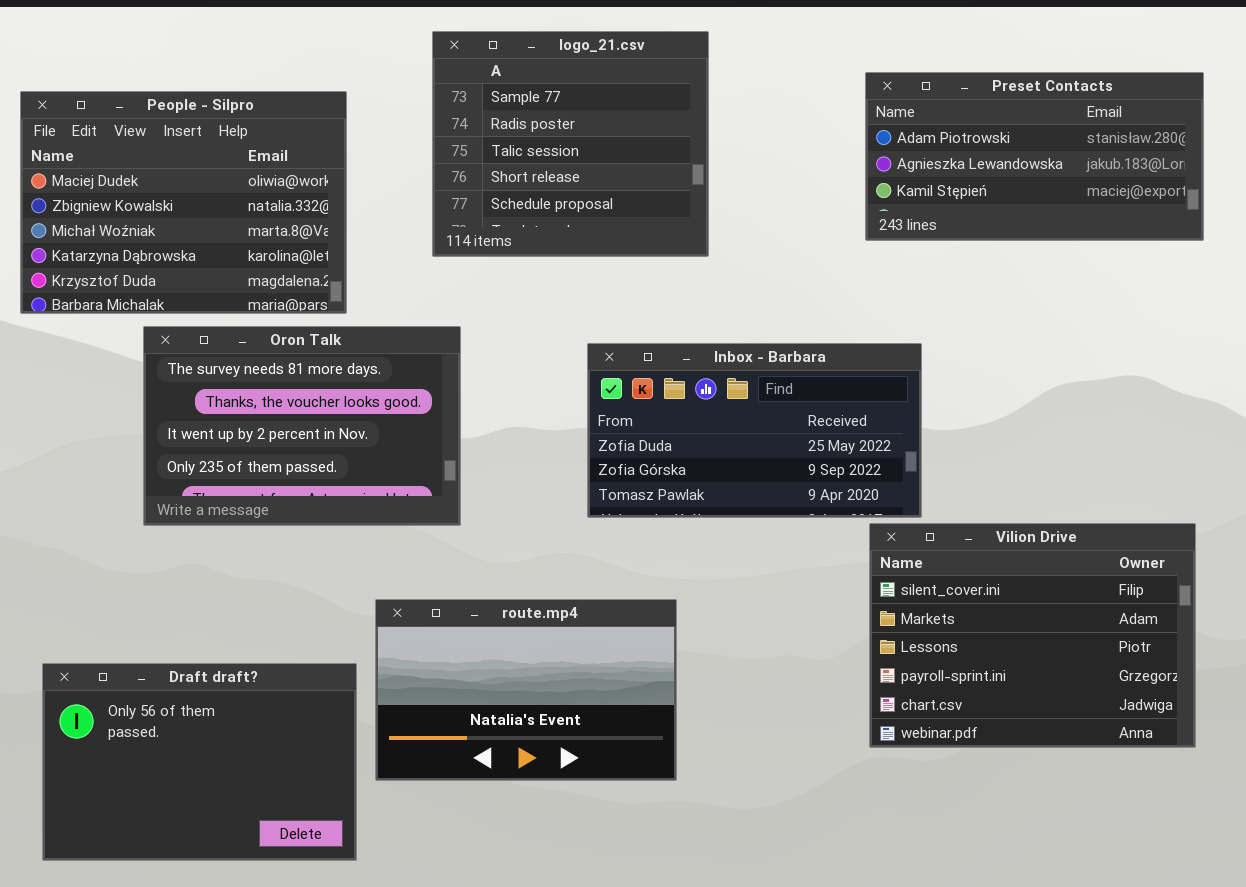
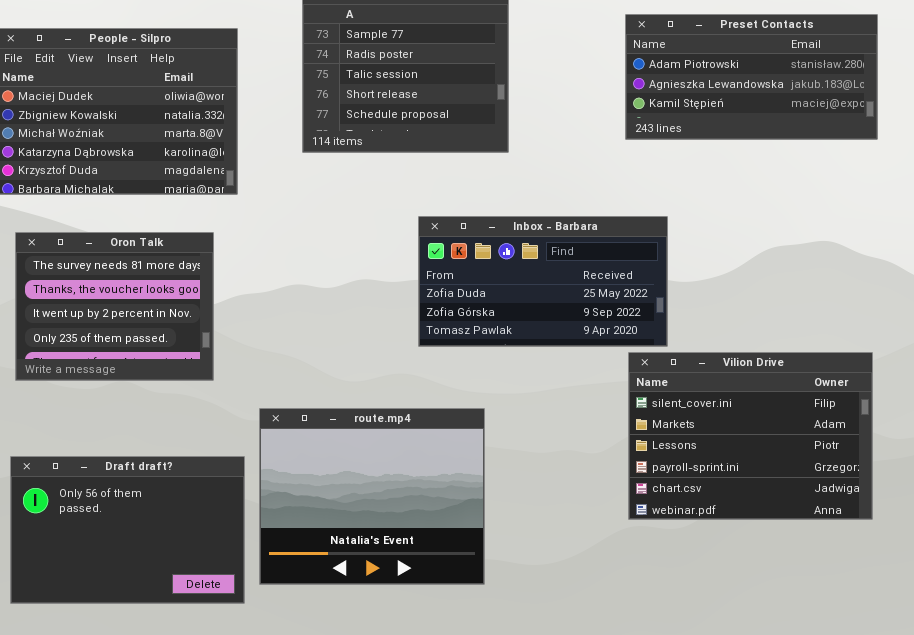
Oron Talk: [143,326,461,526] -> [15,232,214,381], moved, resized
route.mp4: [375,599,677,781] -> [259,408,485,585], resized

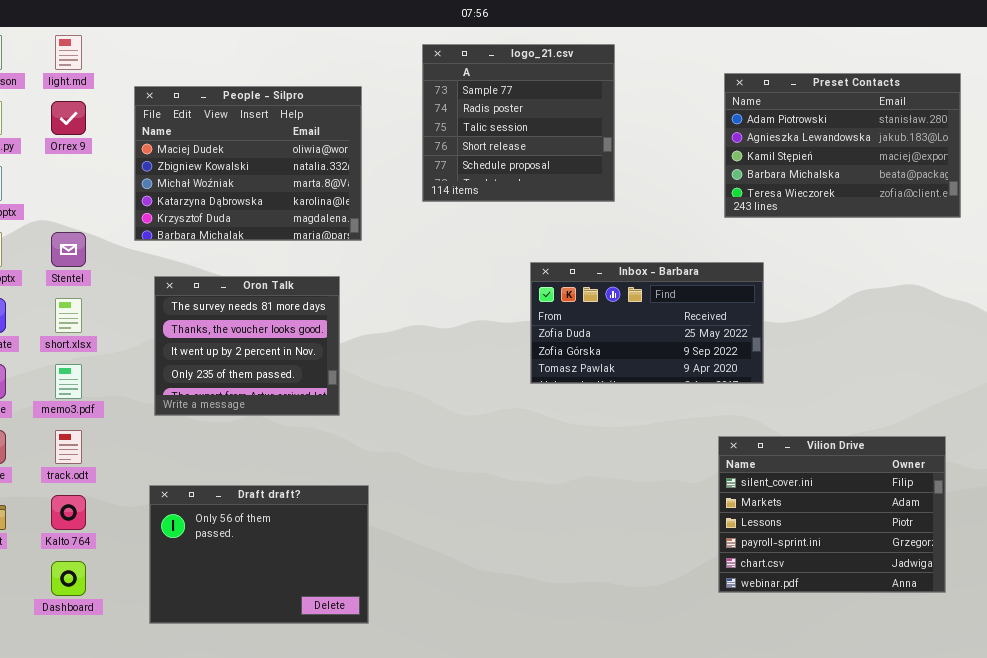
Preset Contacts: [625,14,878,140] -> [724,73,961,218], resized
Vilion Drive: [628,352,873,520] -> [718,436,946,593], moved
route.mp4: [259,408,485,585] -> none, closed

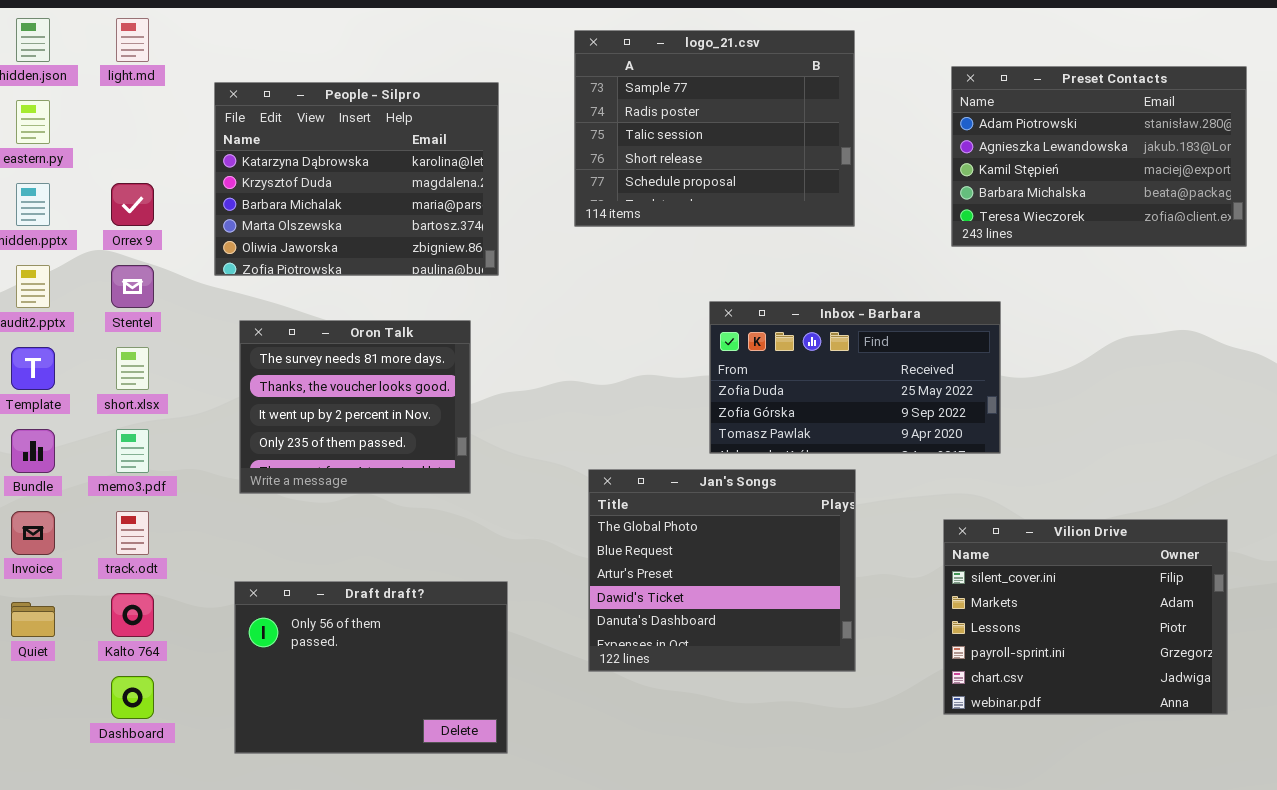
logo_21.csv: [422,44,615,202] -> [574,30,855,227], resized
People - Silpro: [134,86,362,241] -> [214,82,499,276], scrolled down 3 rows
Orrex 9: [51,101,86,135] -> [111,183,154,226], moved
Jan's Songs: none -> [588,469,856,672], opened

